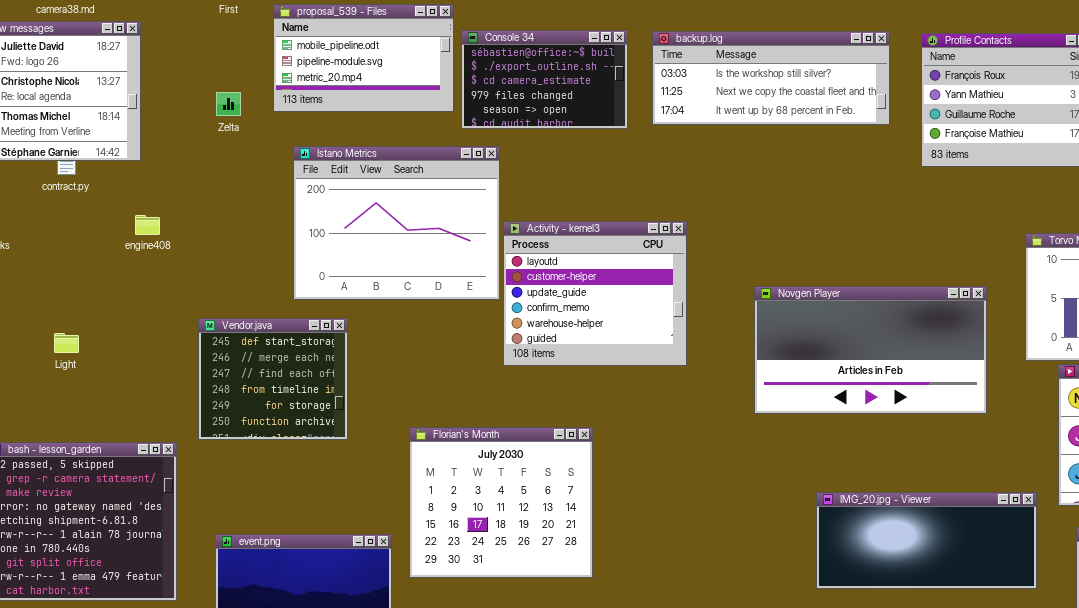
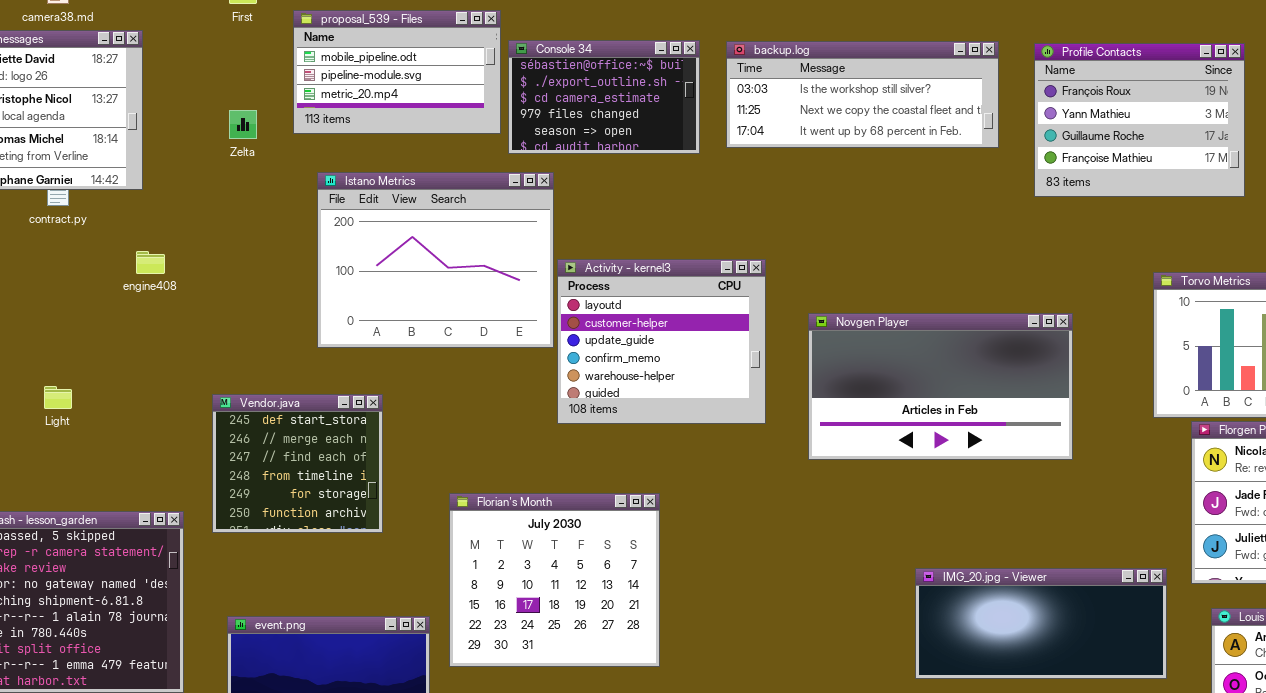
Novgen Player: [754,286,987,414] -> [808,313,1073,460], moved
Vendor.java: [198,318,348,440] -> [212,394,383,533], moved

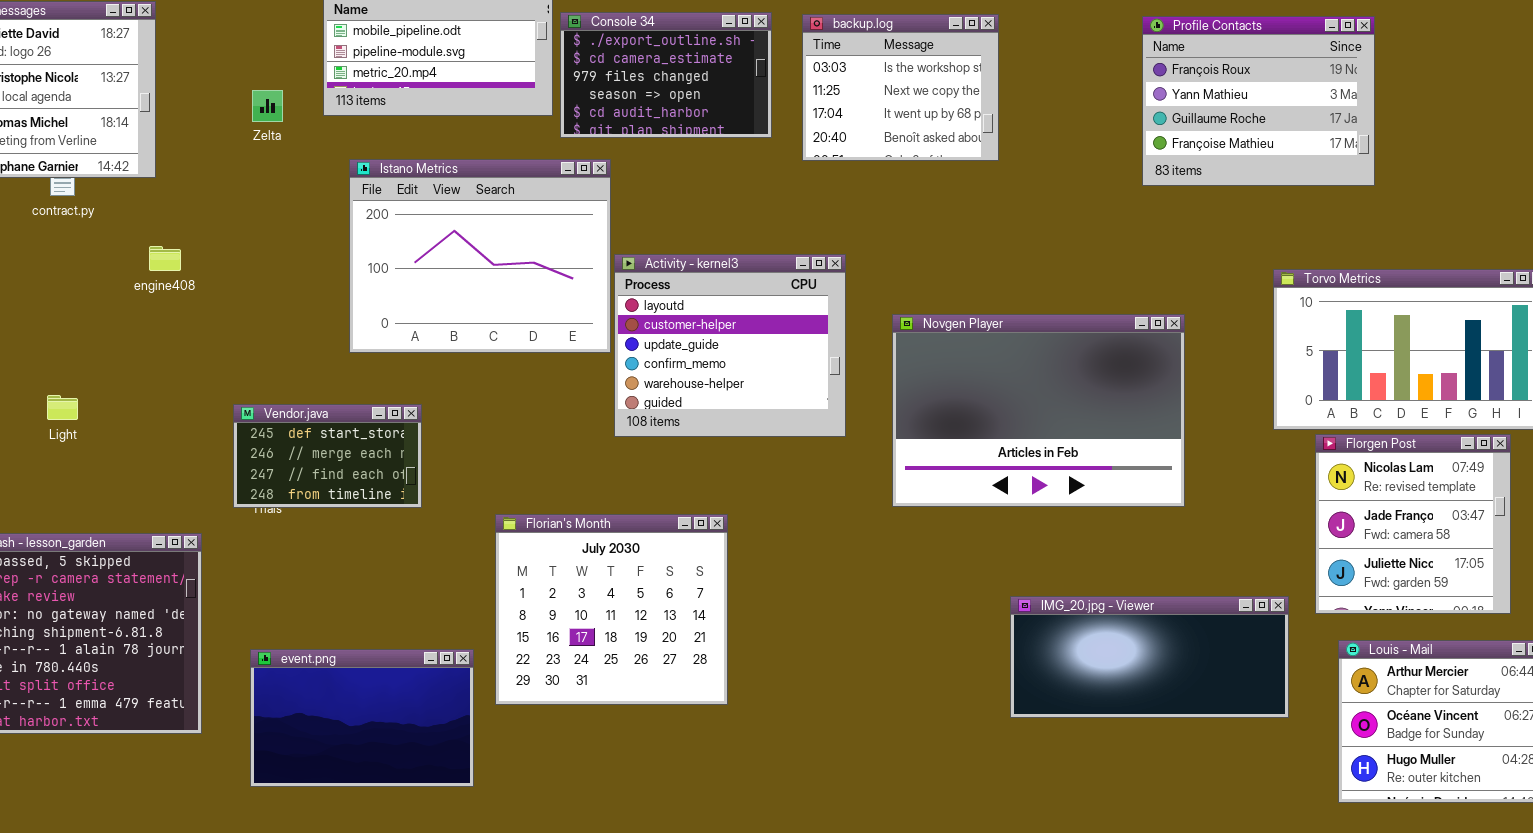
Console 34: [508,40,700,154] -> [560,12,772,138], scrolled down 1 row
backup.log: [726,41,999,148] -> [802,14,999,161], resized
Novgen Player: [808,313,1073,460] -> [892,314,1185,507], resized
Vendor.java: [212,394,383,533] -> [233,404,422,508], resized

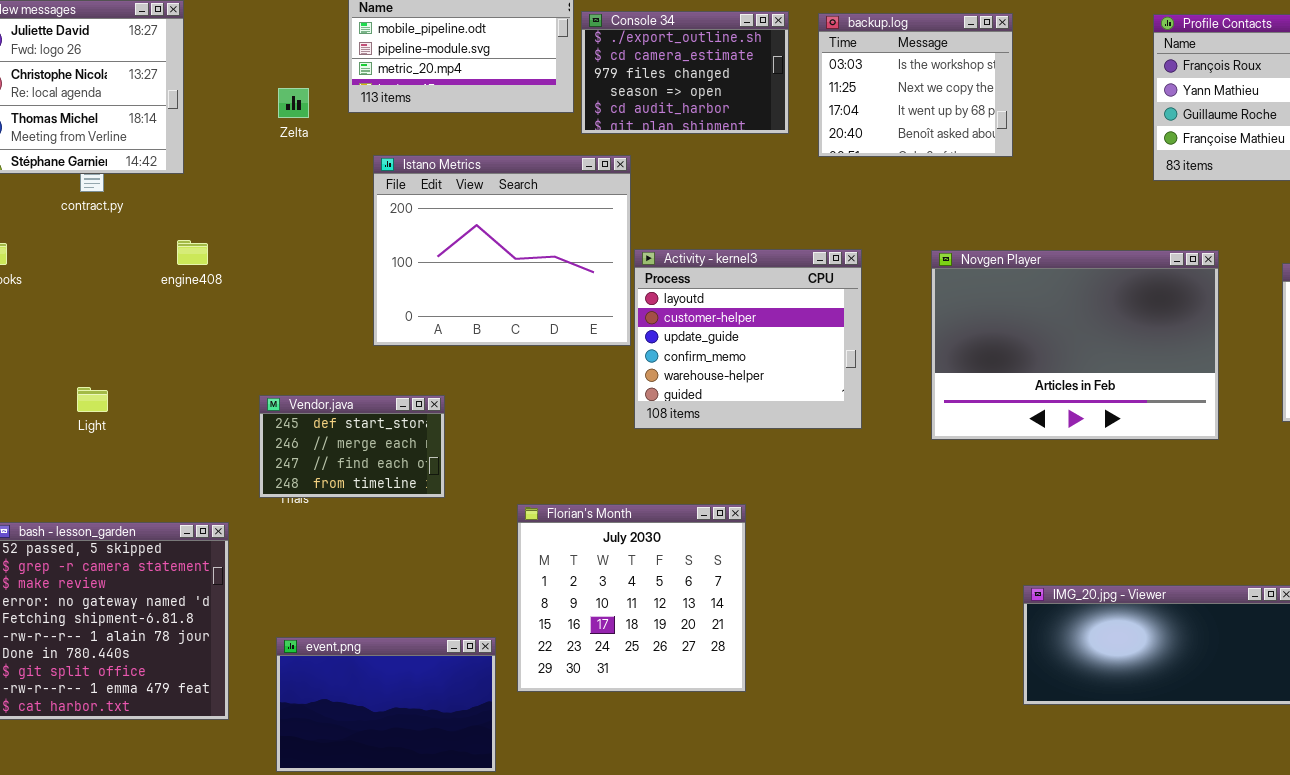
Novgen Player: [892,314,1185,507] -> [931,250,1219,440], moved

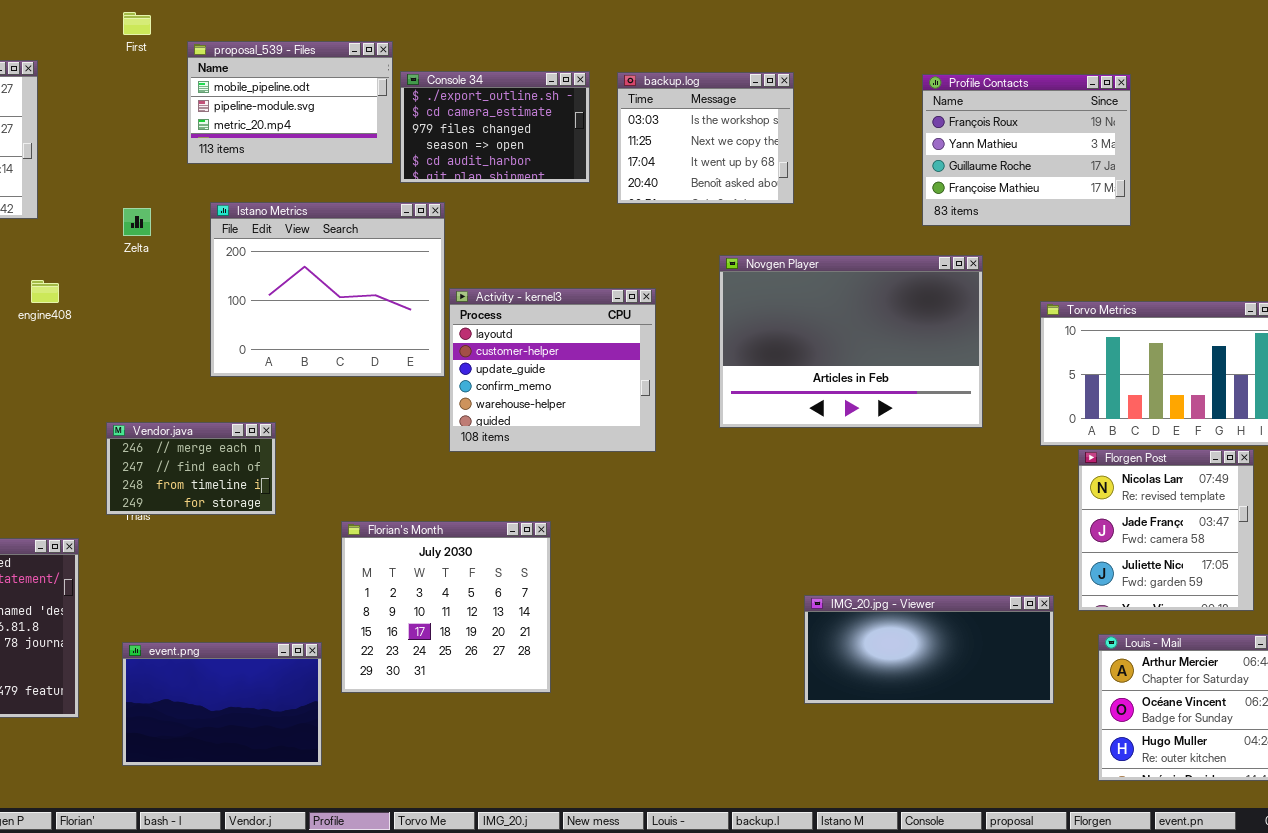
Zelta: [278,88,309,118] -> [123,208,151,236], moved
Novgen Player: [931,250,1219,440] -> [719,255,983,428], moved
Vendor.java: [259,395,445,498] -> [106,422,276,515], scrolled down 1 row

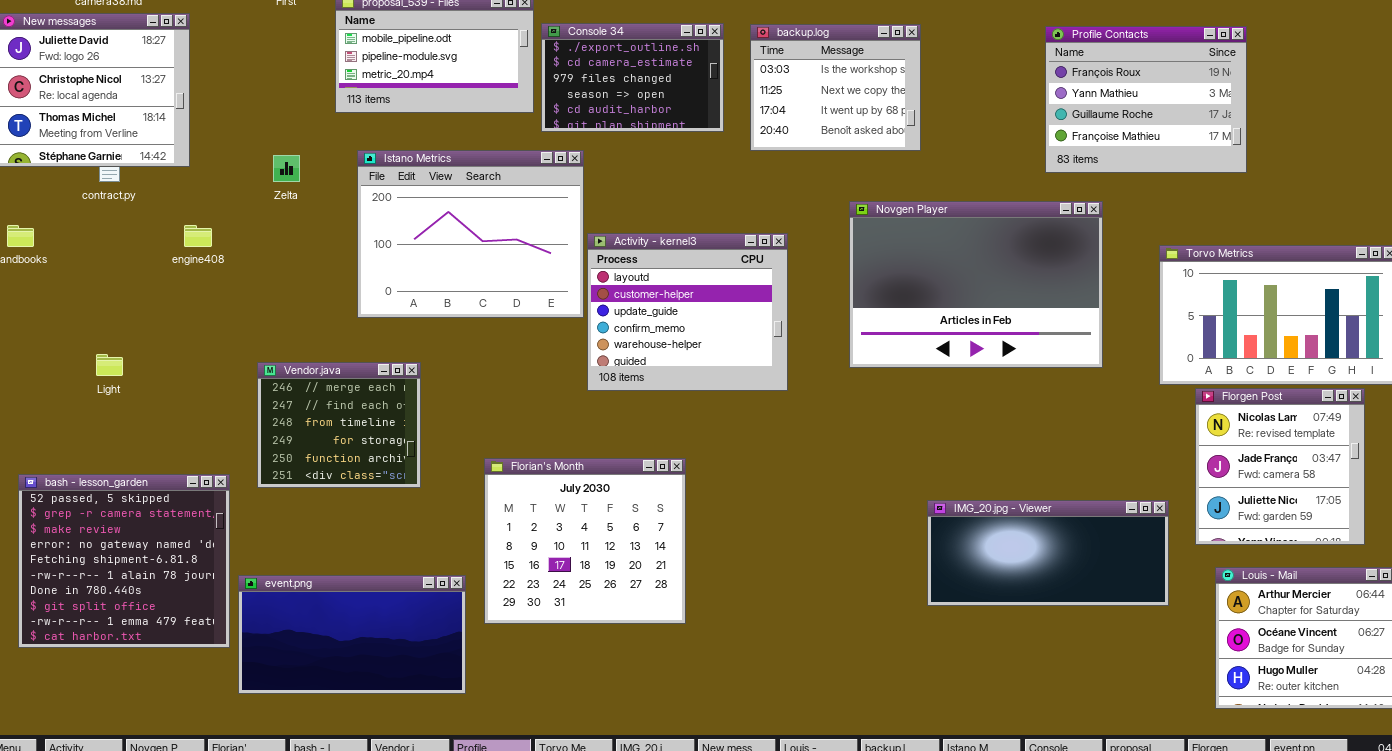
Vendor.java: [106,422,276,515] -> [257,362,421,488], resized
IMG_20.jpg - Viewer: [804,595,1054,704] -> [927,500,1169,606], moved
event.png: [122,642,322,766] -> [238,575,466,694], resized

